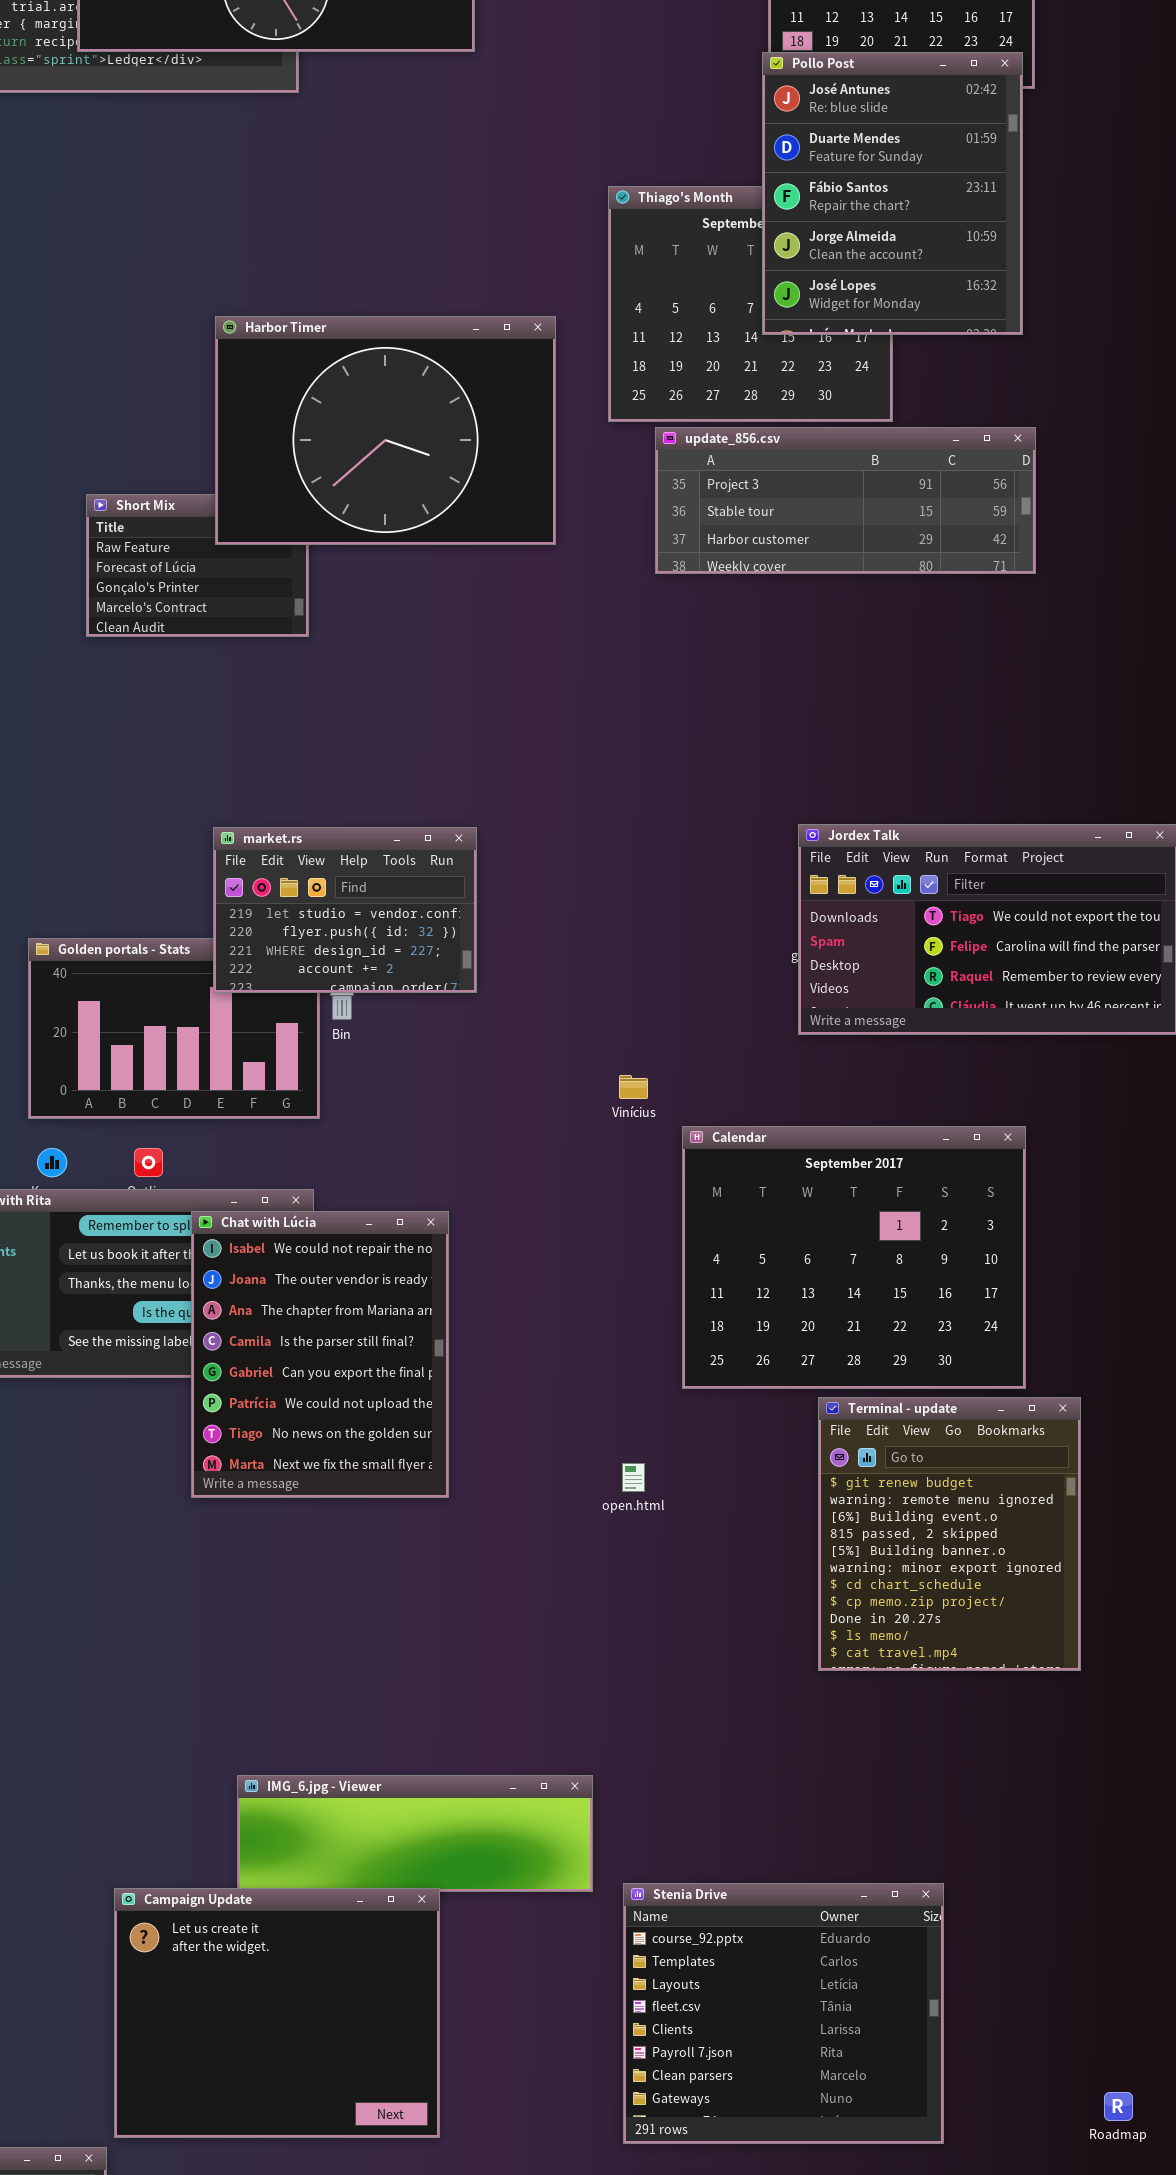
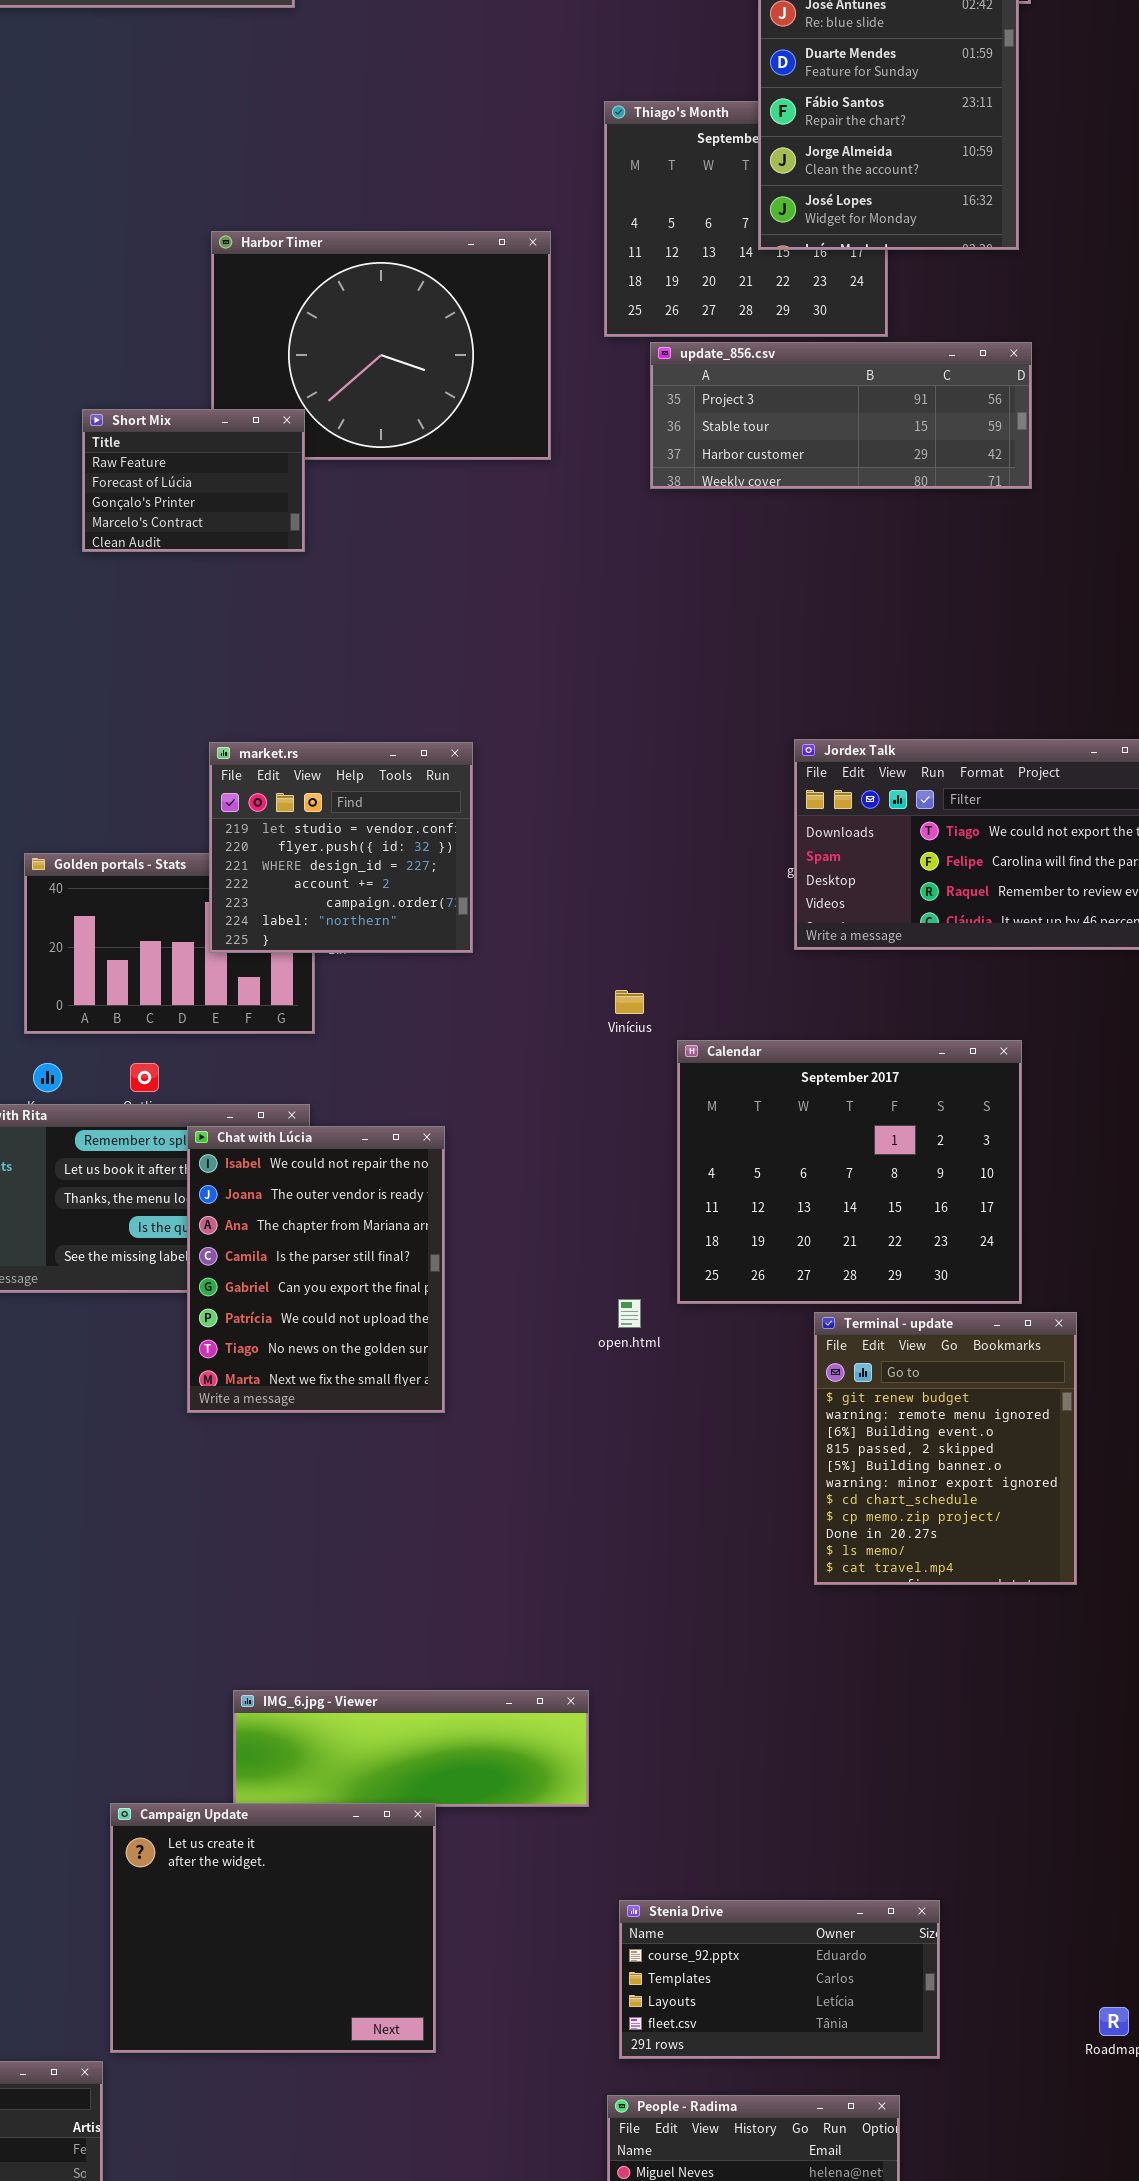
Short Mix: [86,494,309,637] -> [82,409,305,552], raised
market.rs: [213,827,477,993] -> [209,742,473,953], resized
open.html: [622,1463,645,1492] -> [618,1299,641,1328], moved
Stenia Drive: [623,1883,944,2144] -> [619,1900,940,2059], resized

